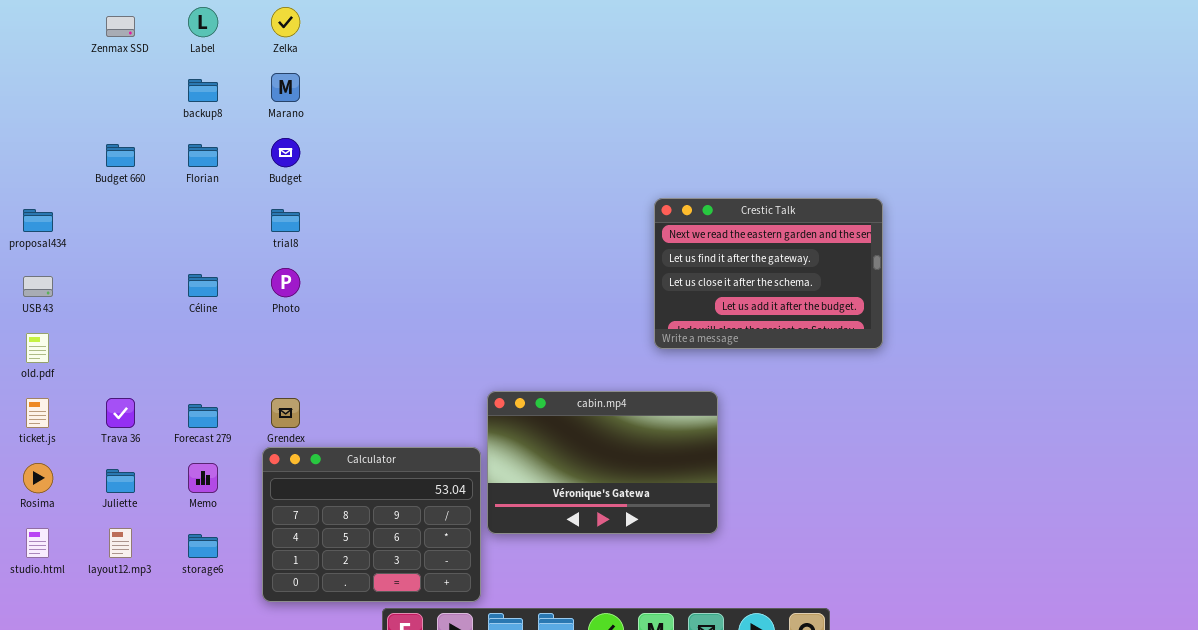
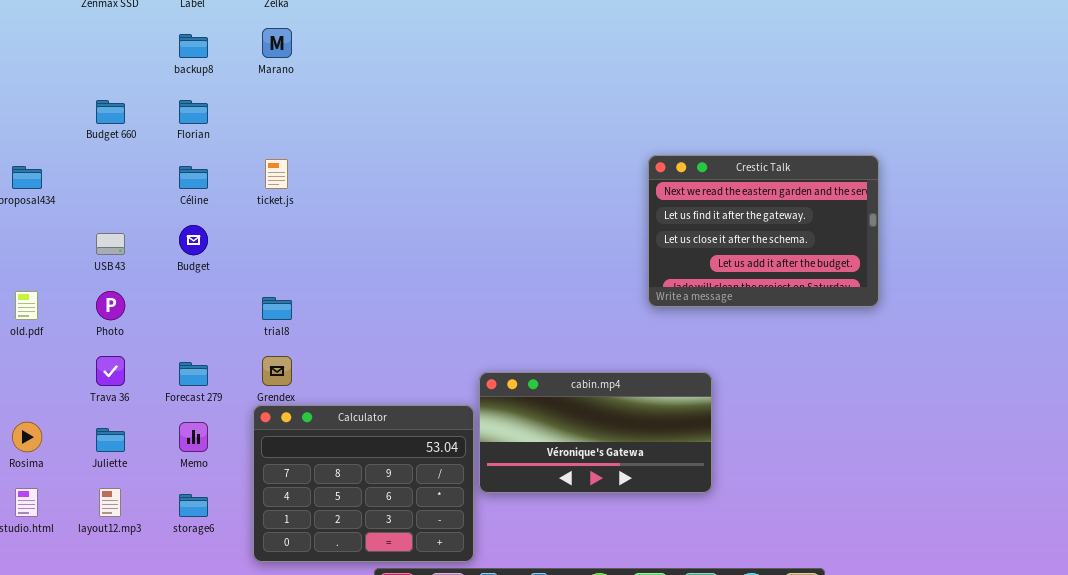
Budget: [271,138,300,167] -> [179,225,208,255], moved
trial8: [271,209,300,232] -> [262,297,292,320], moved
Photo: [271,268,300,297] -> [96,291,125,320], moved
Céline: [188,274,218,297] -> [179,166,208,189], moved
USB 43: [23,276,53,297] -> [96,233,125,255], moved
cabin.mp4: [487,391,718,534] -> [479,372,712,493], resized
ticket.js: [26,398,49,428] -> [265,159,288,189], moved

